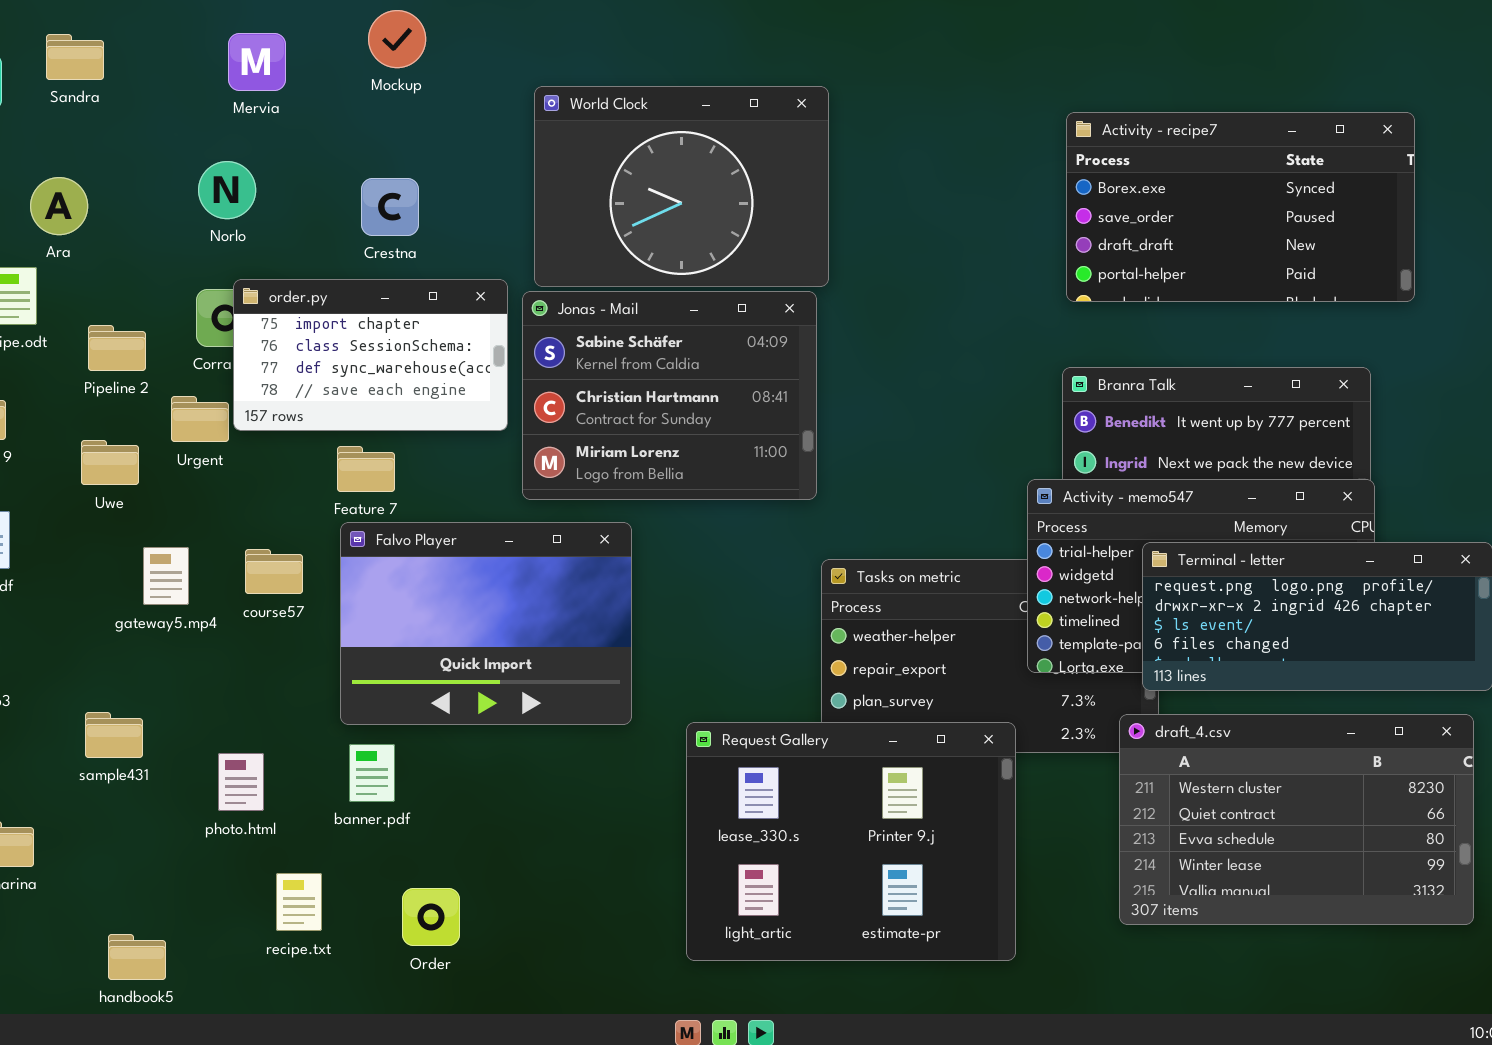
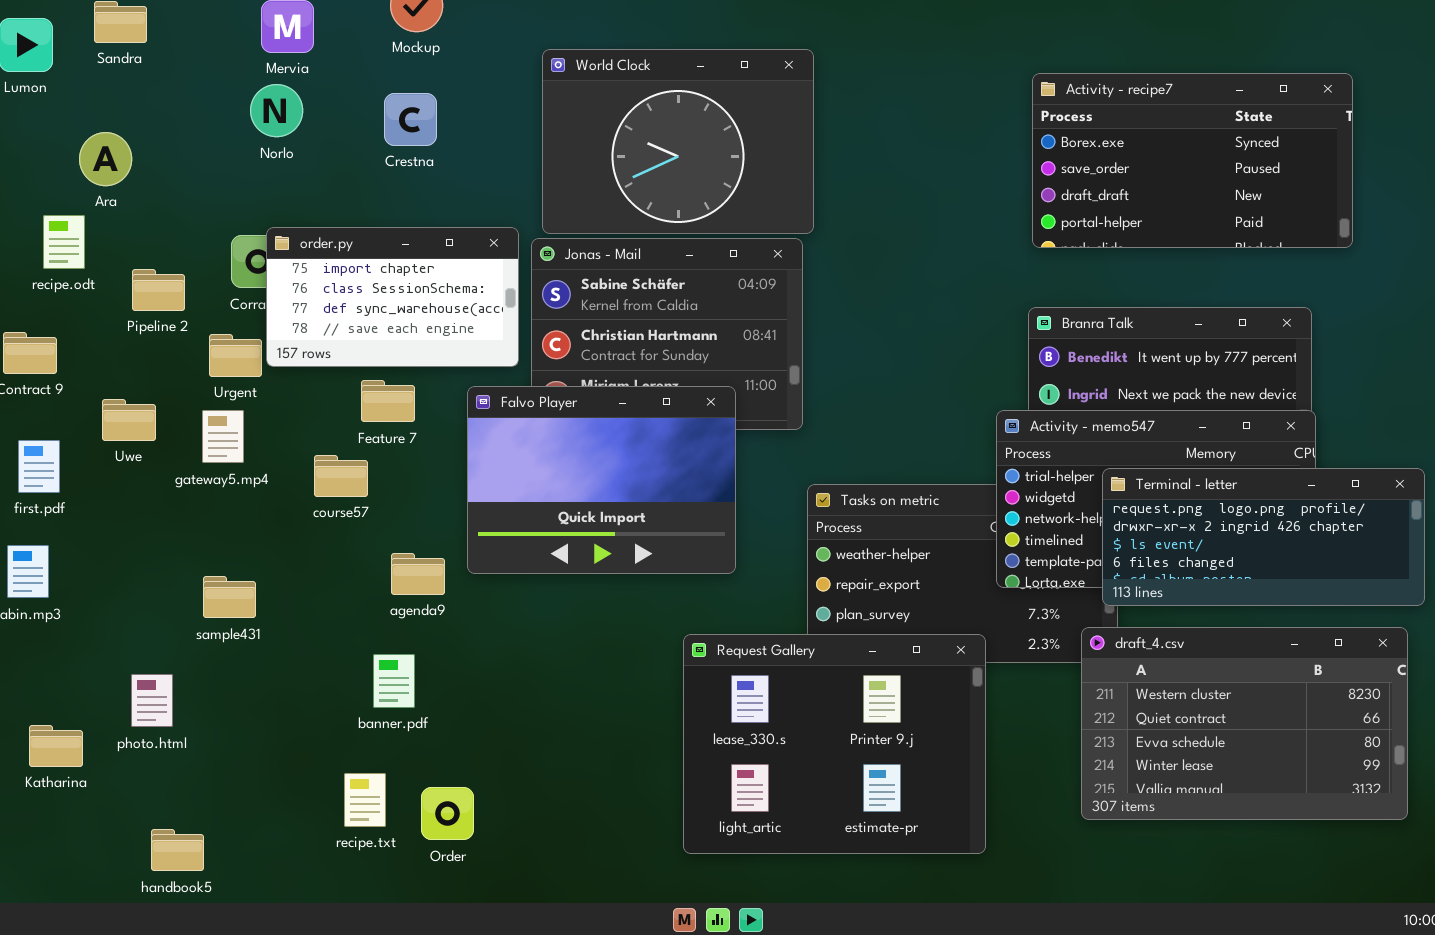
Norlo: [198,161,256,219] -> [250,84,303,137], moved
Crestna: [361,178,419,236] -> [384,93,437,146], moved
Uwe: [81,440,139,485] -> [102,399,156,441], moved
Falvo Player: [340,522,632,725] -> [467,386,736,574], moved
gateway5.mp4: [143,547,189,605] -> [202,410,244,463], moved
course57: [245,549,303,594] -> [314,455,368,497], moved
sample431: [85,712,143,758] -> [203,576,256,618], moved
photo.html: [218,753,264,811] -> [131,674,173,727], moved
recipe.txt: [276,873,322,931] -> [344,773,386,827], moved

